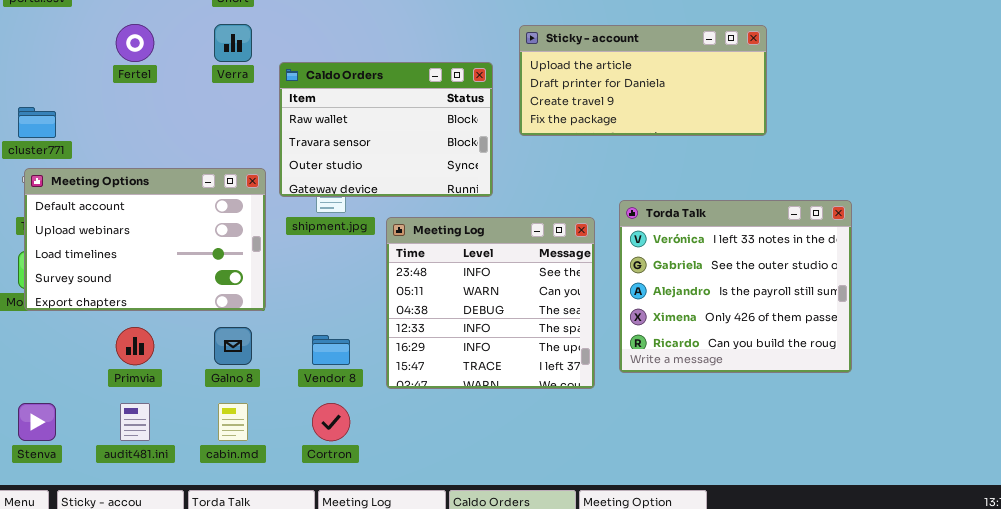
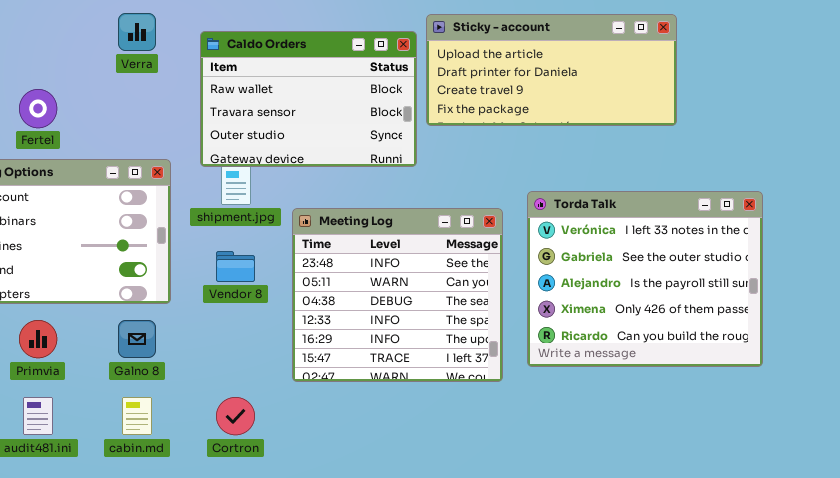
Fertel: [116,24,154,62] -> [19,89,57,128], moved
Caldo Orders: [279,62,493,197] -> [200,31,417,167], moved
Vendor 8: [312,335,350,365] -> [216,251,255,282], moved

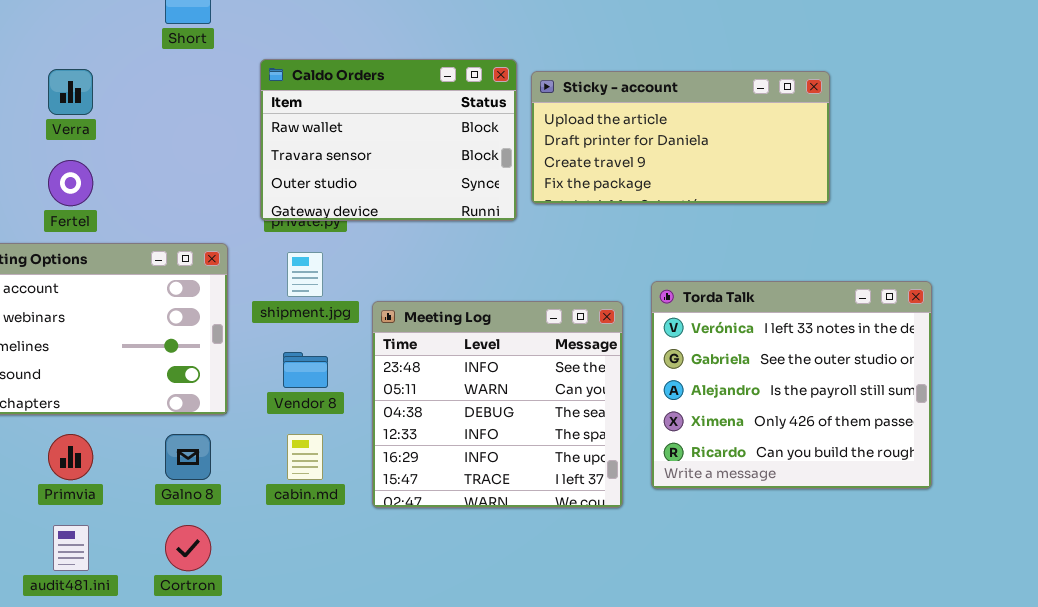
Verra: [118,13,156,51] -> [48,69,93,115], moved
Caldo Orders: [200,31,417,167] -> [260,59,517,221], moved
cabin.md: [122,397,152,435] -> [287,434,323,480], moved
Cortron: [216,397,255,435] -> [165,525,211,571], moved

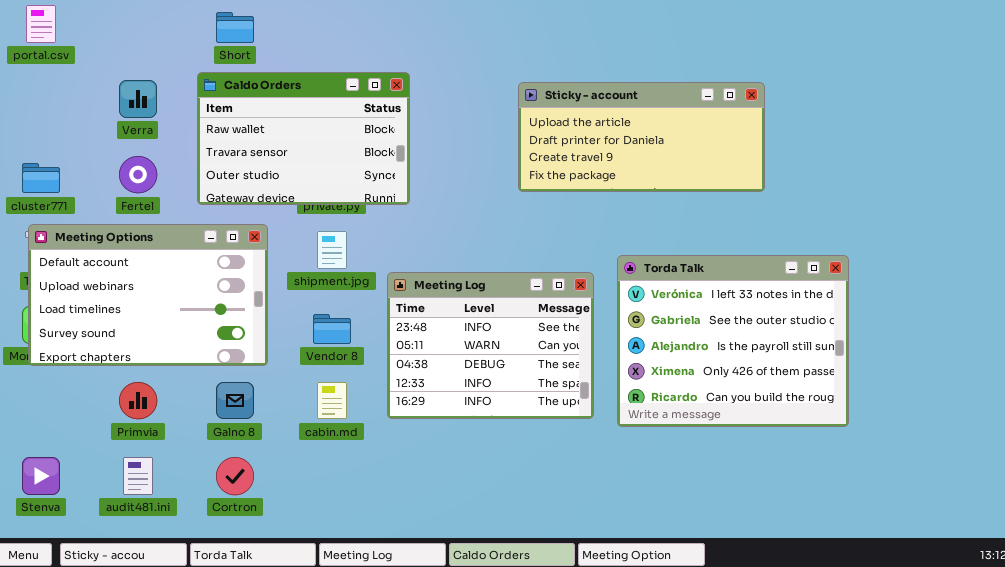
Caldo Orders: [260,59,517,221] -> [197,72,410,205], moved
Meeting Log: [372,301,623,508] -> [387,272,594,419], resized

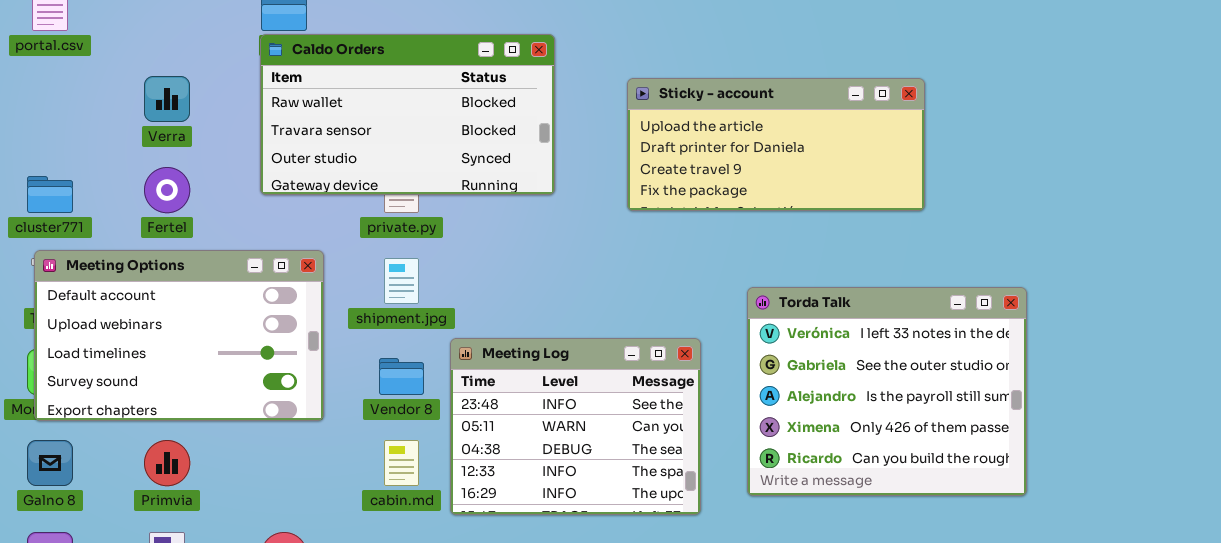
Caldo Orders: [197,72,410,205] -> [260,34,555,195], moved, resized
Meeting Log: [387,272,594,419] -> [450,338,701,515], moved
Galno 8: [216,382,254,419] -> [27,440,73,486], moved

